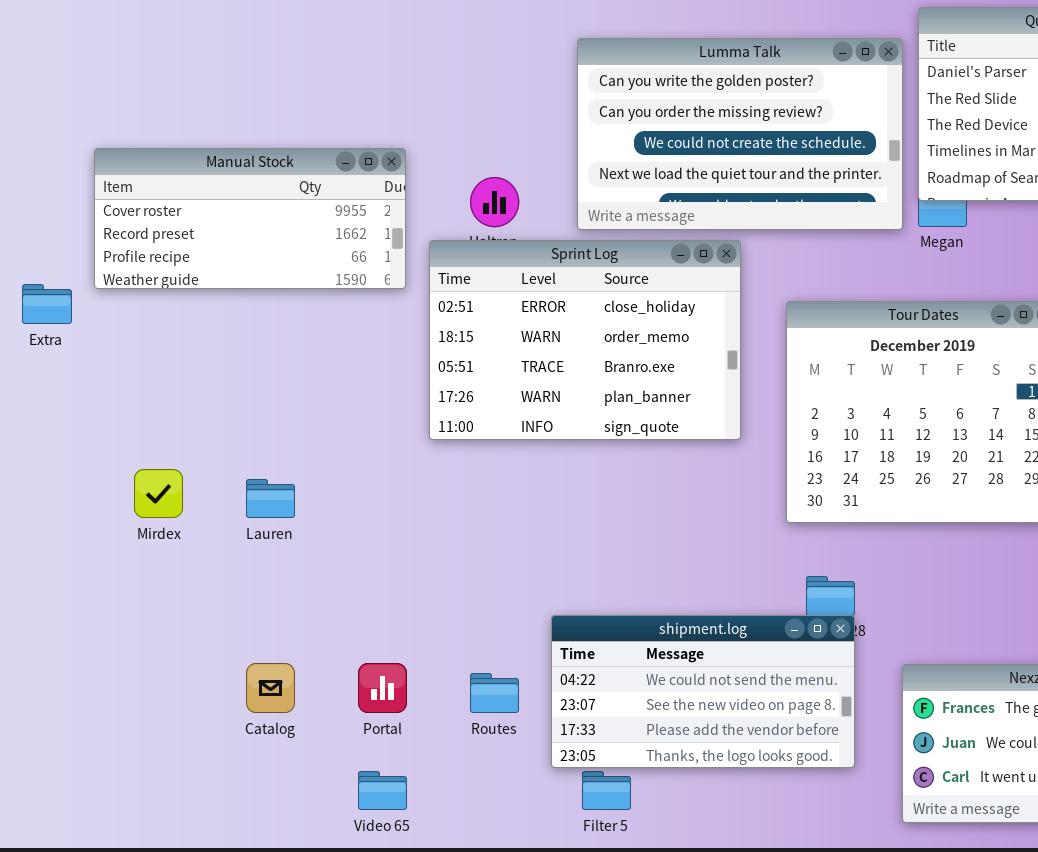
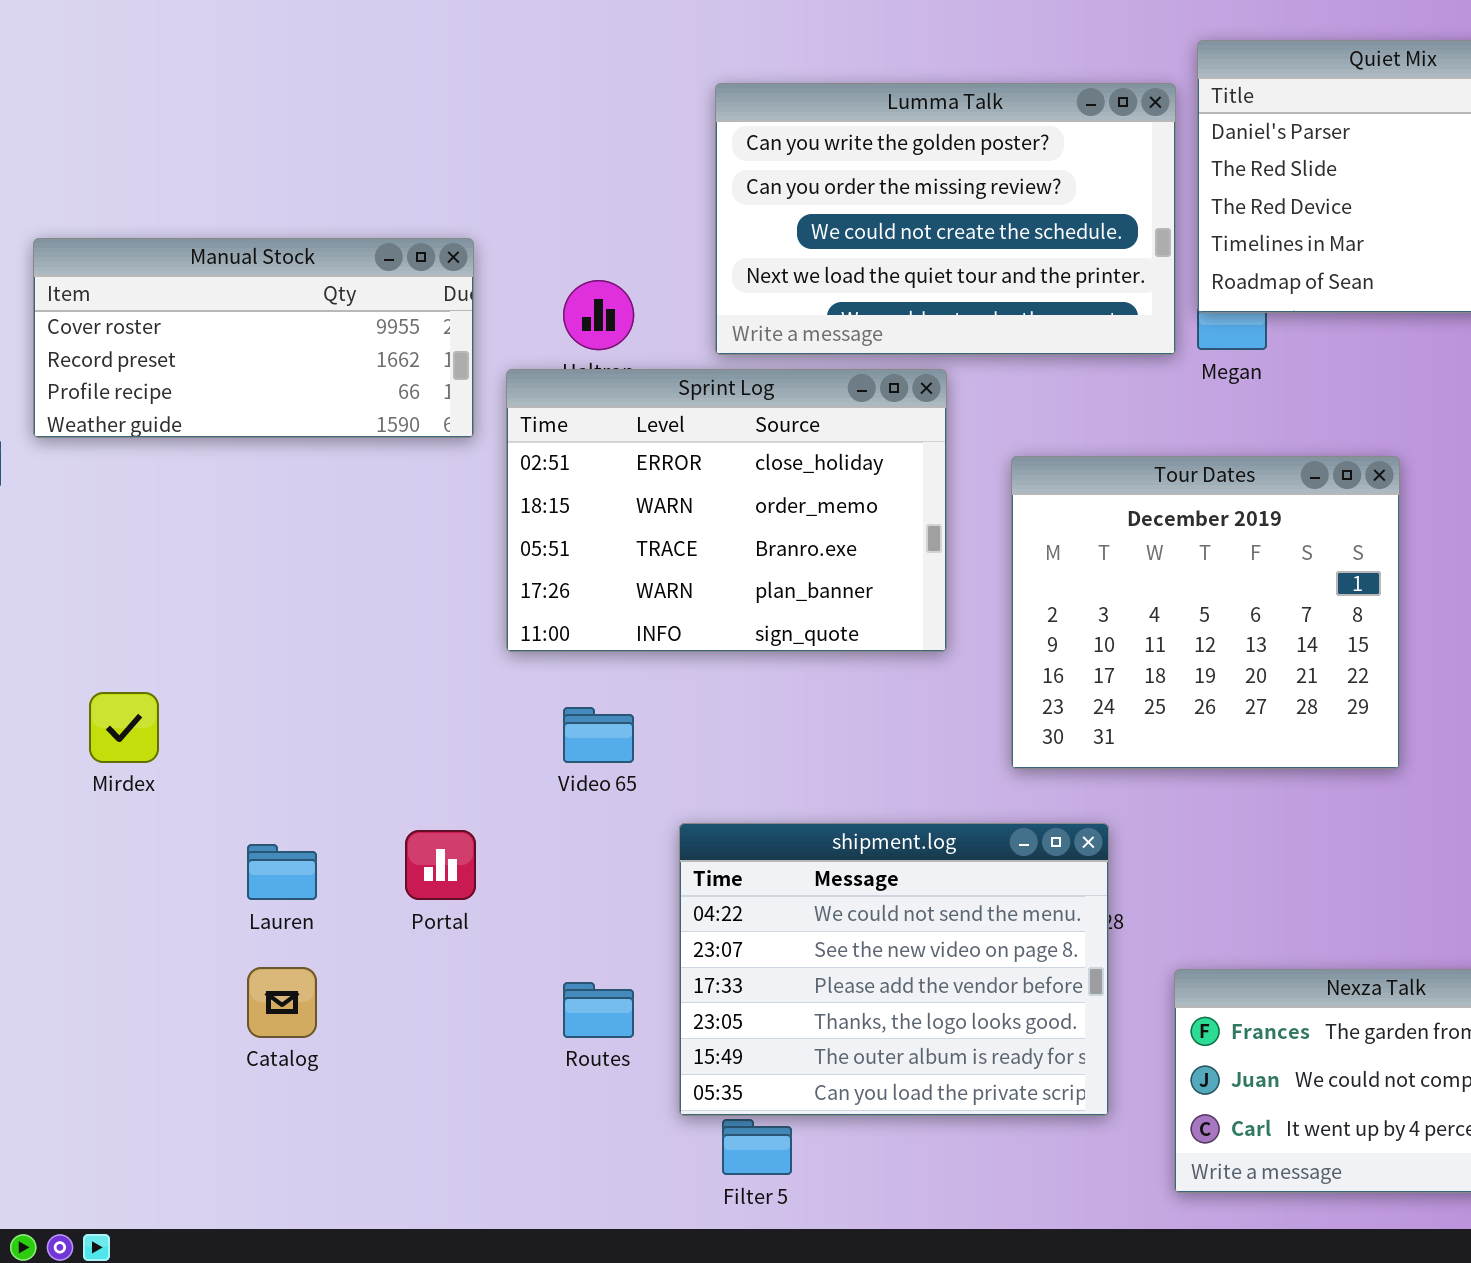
Lauren: [246,479,295,518] -> [247,844,317,900], moved
shipment.log: [551,615,855,768] -> [679,823,1109,1116], resized
Portal: [358,663,407,713] -> [405,830,476,900], moved
Video 65: [358,771,407,810] -> [563,707,634,763], moved

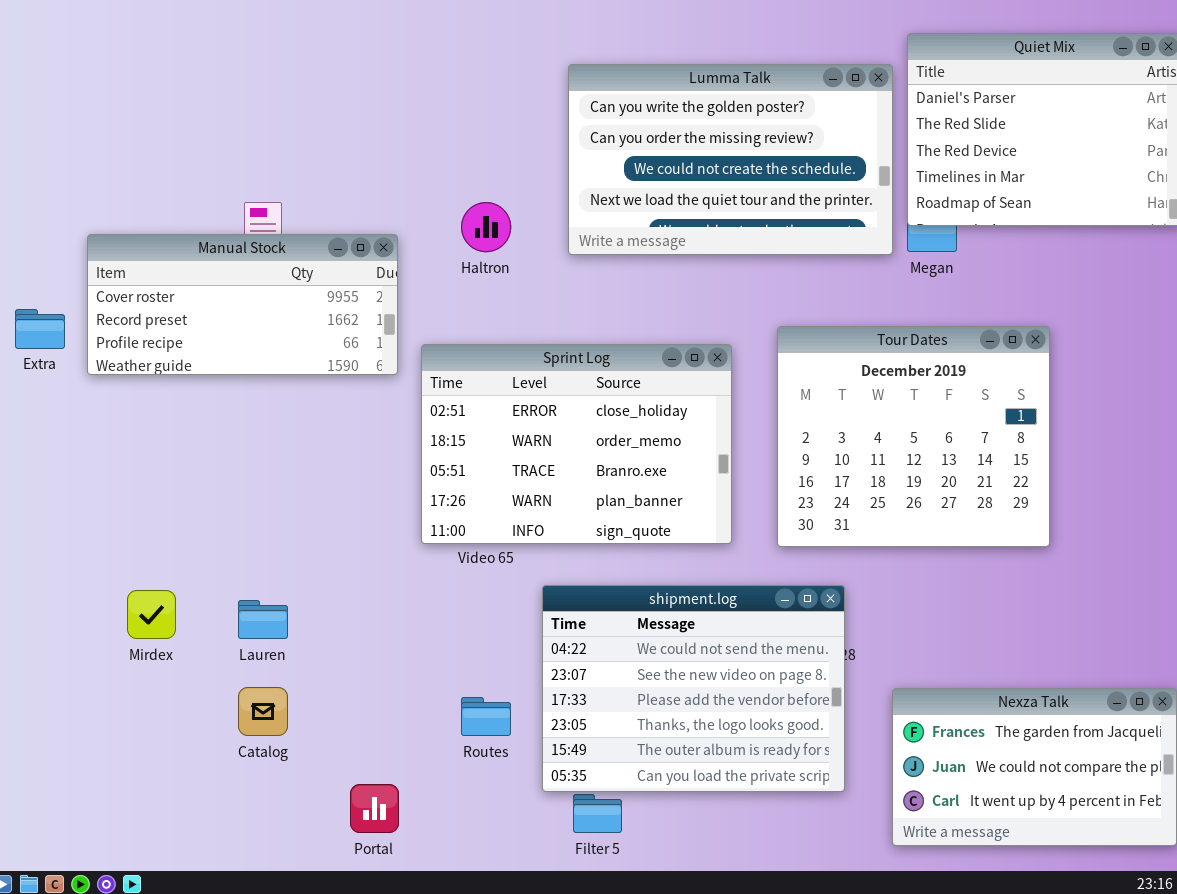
Manual Stock: [33,238,474,438] -> [87,234,398,375], moved
Sprint Log: [506,369,947,652] -> [421,344,732,544], moved
Mirdex: [89,692,159,763] -> [127,590,176,639], moved
Portal: [405,830,476,900] -> [350,784,399,833], moved

